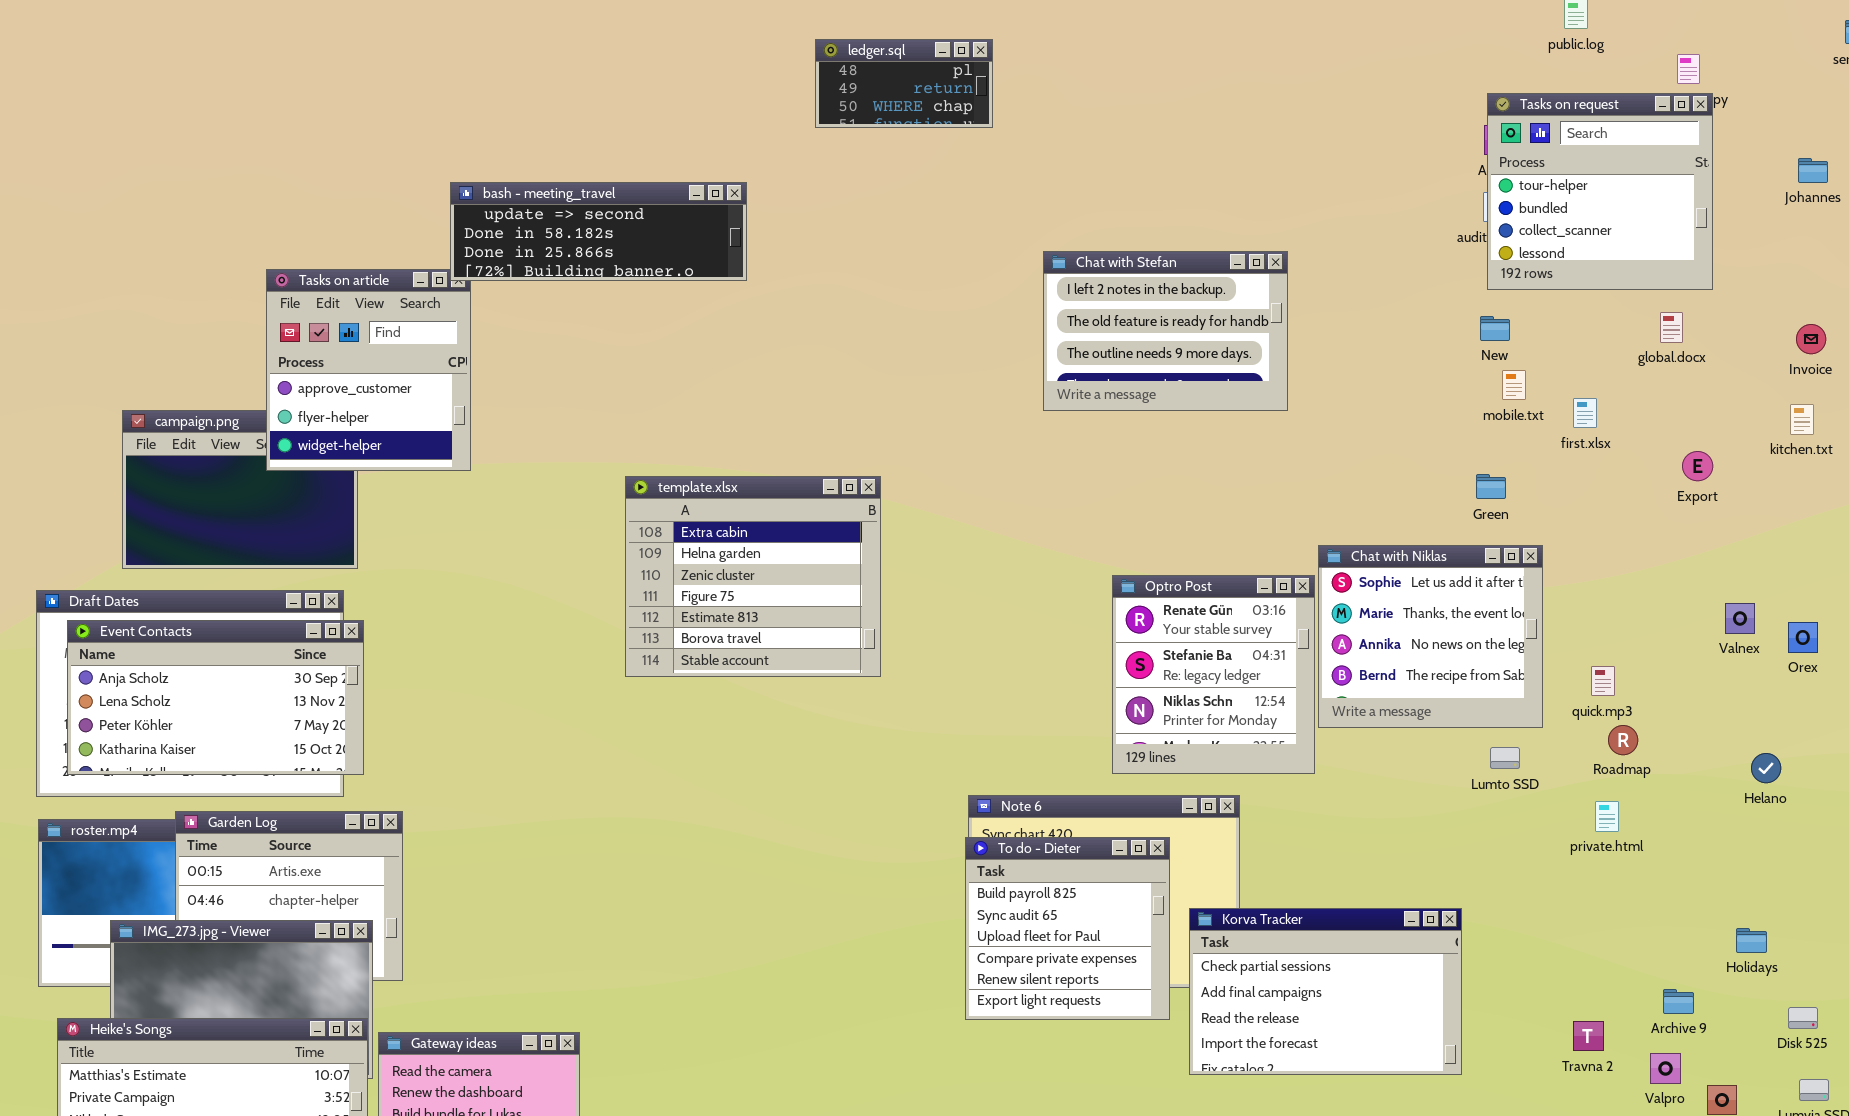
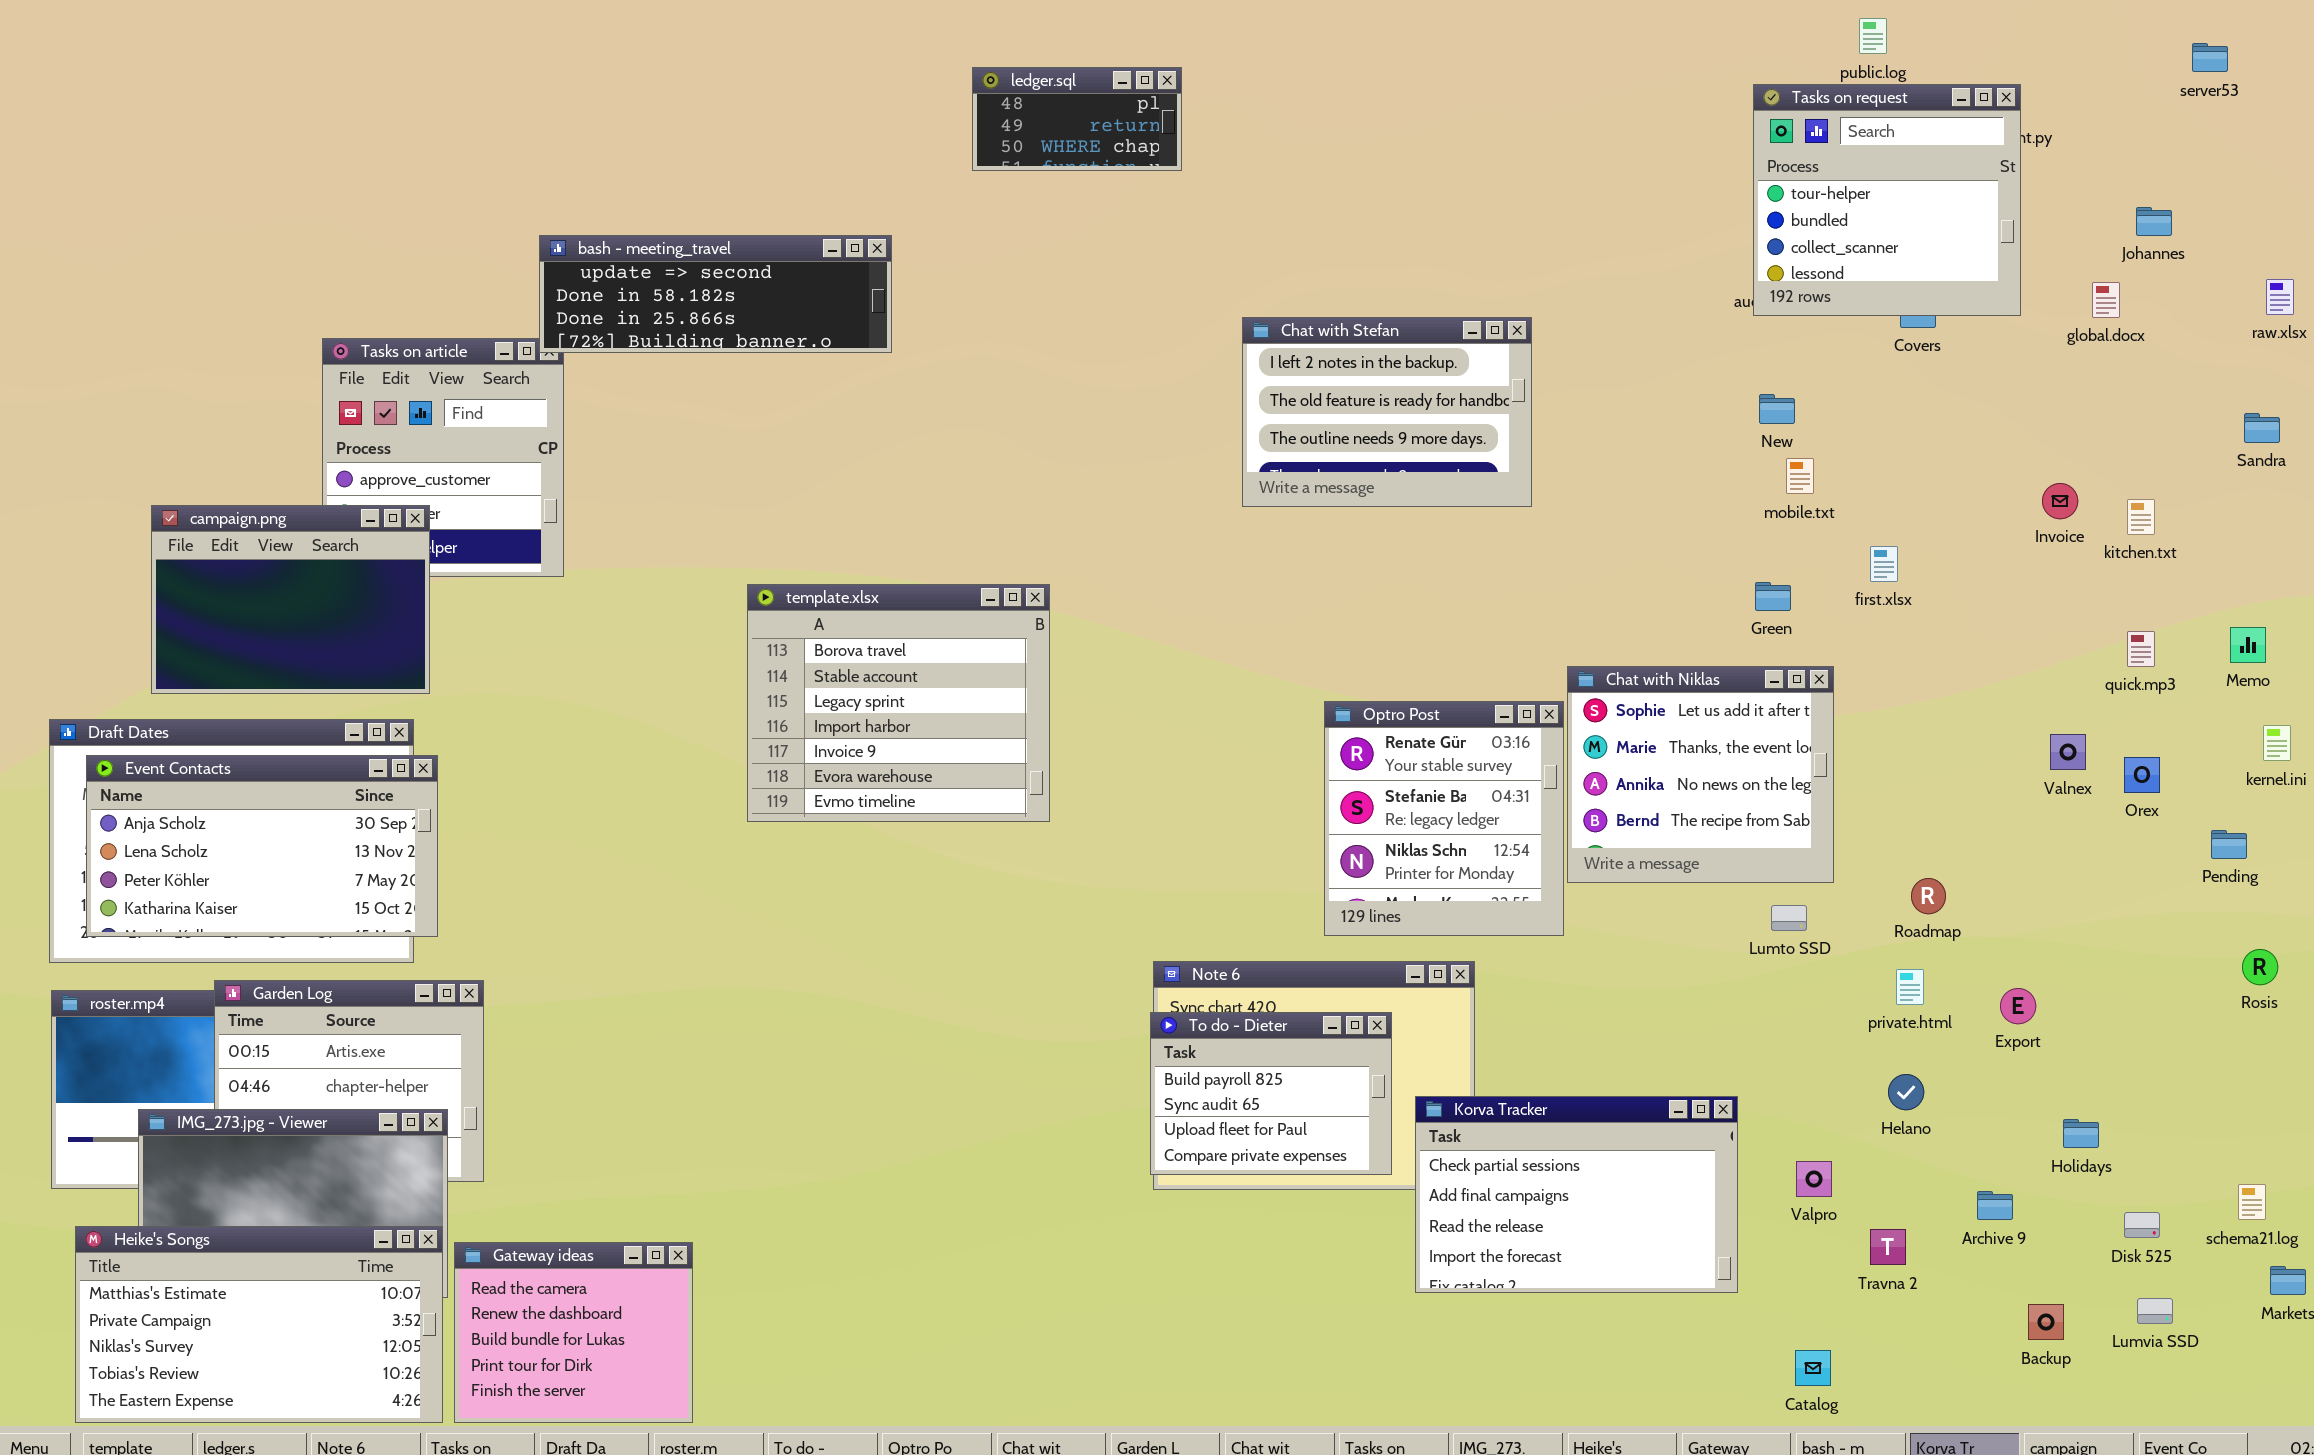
Tasks on request: [1487,93,1713,290] -> [1753,84,2021,316], moved
global.docx: [1660,312,1683,343] -> [2092,282,2120,318], moved
Invoice: [1796,324,1826,354] -> [2042,483,2078,519], moved
first.xlsx: [1573,398,1597,428] -> [1870,546,1898,582], moved
campaign.png: [122,410,358,569] -> [151,505,430,694], raised
Export: [1682,451,1713,481] -> [2000,988,2036,1024], moved
template.xlsx: [625,476,881,677] -> [747,584,1050,822], scrolled down 5 rows
quick.mp3: [1591,666,1615,696] -> [2127,631,2155,667], moved
Helano: [1751,753,1781,783] -> [1888,1074,1924,1110], moved
To do - Dieter: [965,837,1170,1020] -> [1150,1012,1392,1175], resized
Valpro: [1650,1053,1681,1084] -> [1796,1161,1832,1197], moved

